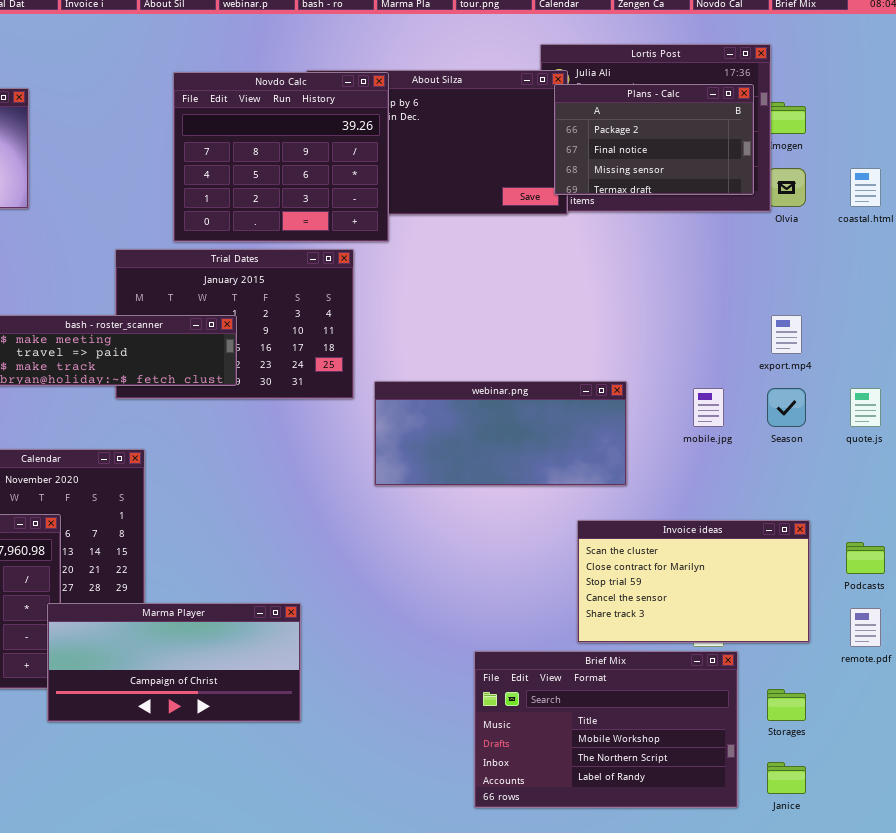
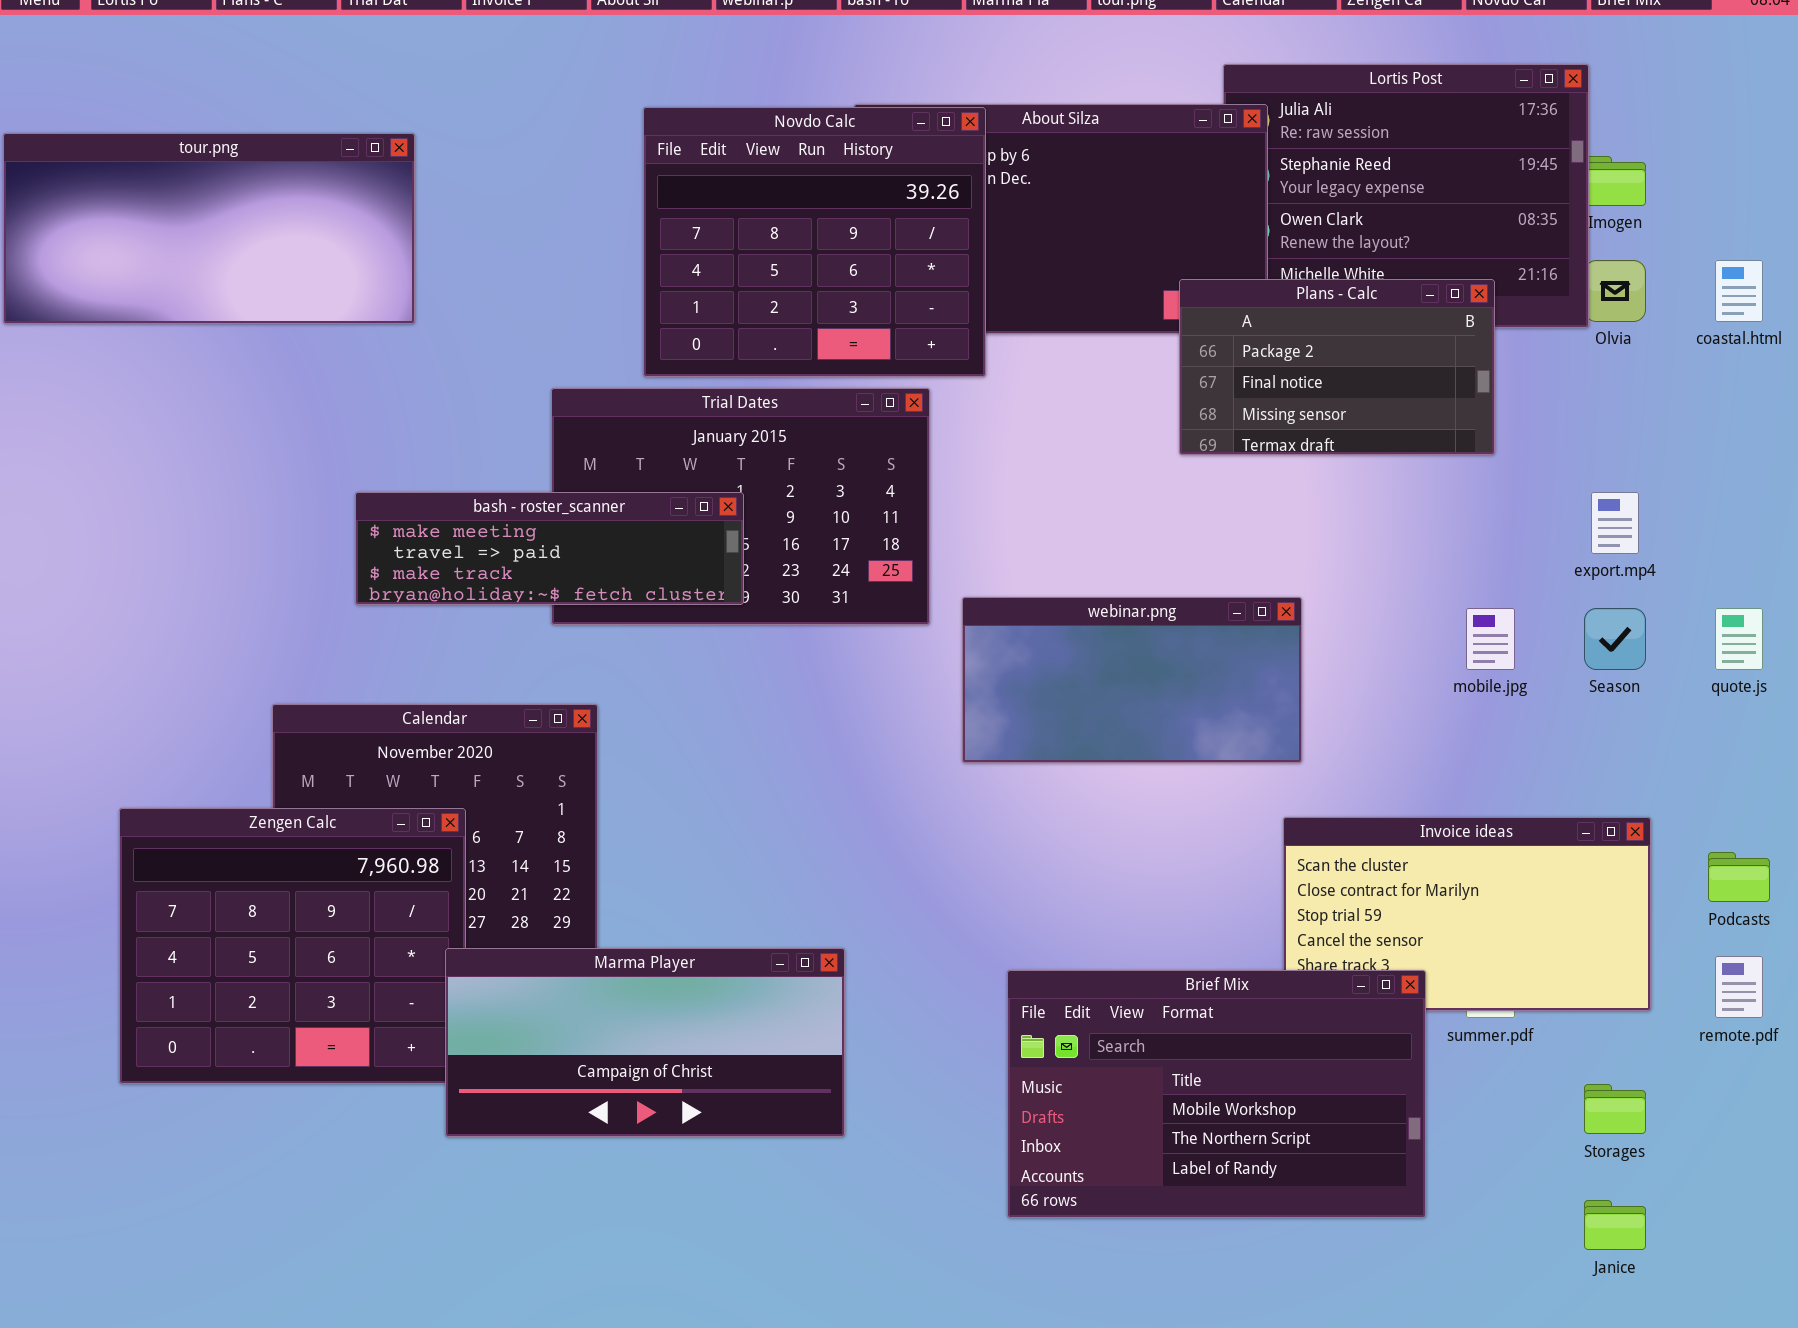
Plans - Calc: [554,84,754,195] -> [1179,279,1495,455], moved
webinar.png: [374,381,627,486] -> [962,597,1302,763], resized
Brief Mix: [474,651,738,808] -> [1007,970,1426,1218], moved

